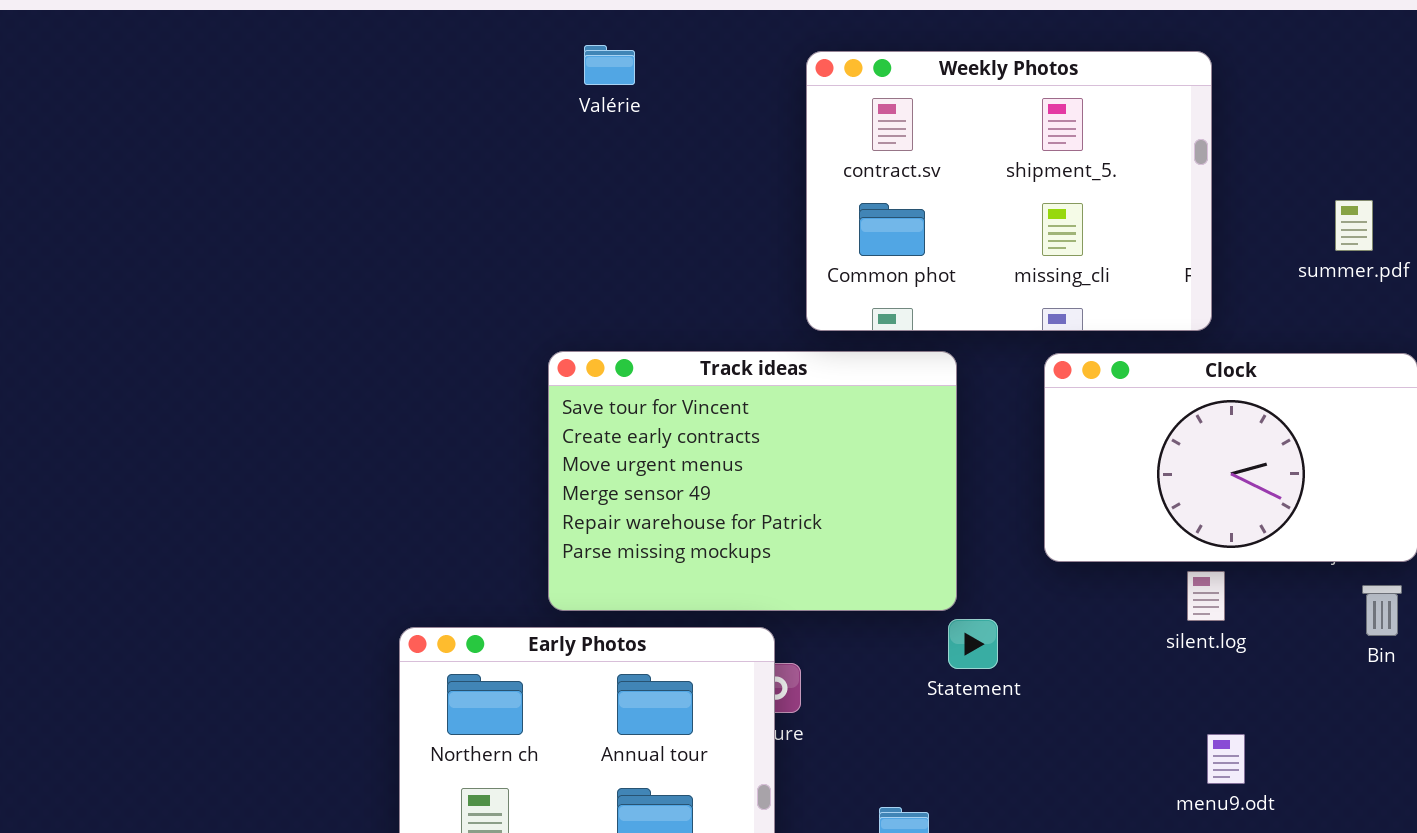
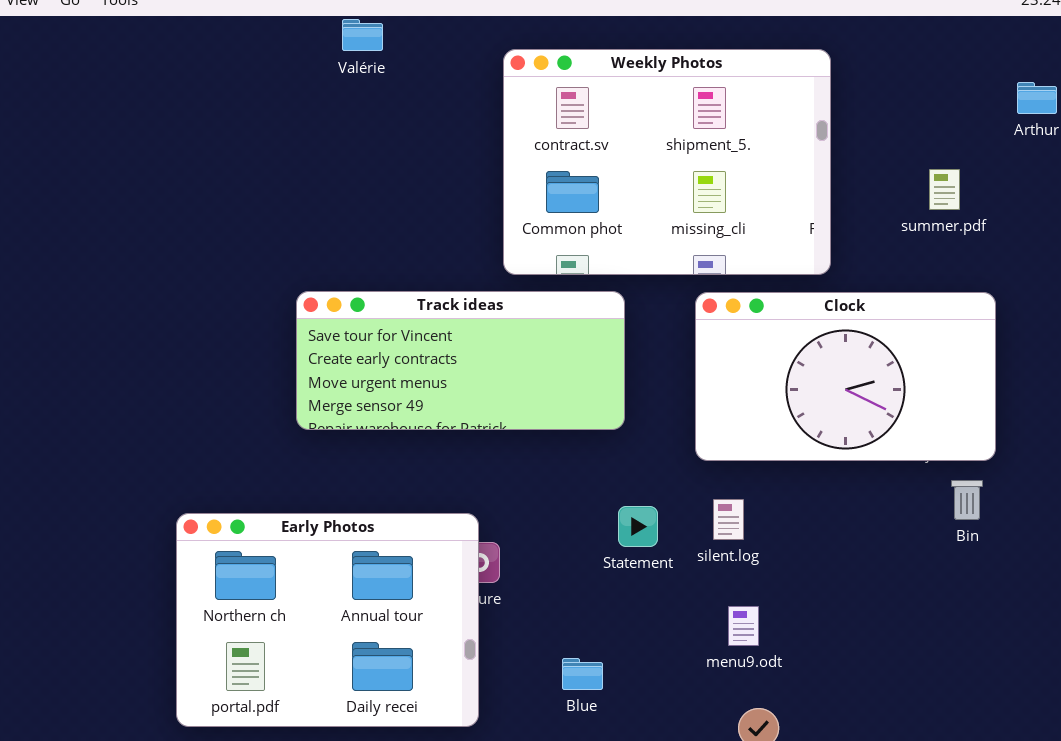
Valérie: [584,45,635,85] -> [342,19,383,51], moved
Track ideas: [548,351,957,611] -> [296,291,625,430], resized
silent.log: [1187,571,1225,621] -> [713,499,744,540], moved
menu9.odt: [1207,734,1245,784] -> [728,606,759,646], moved

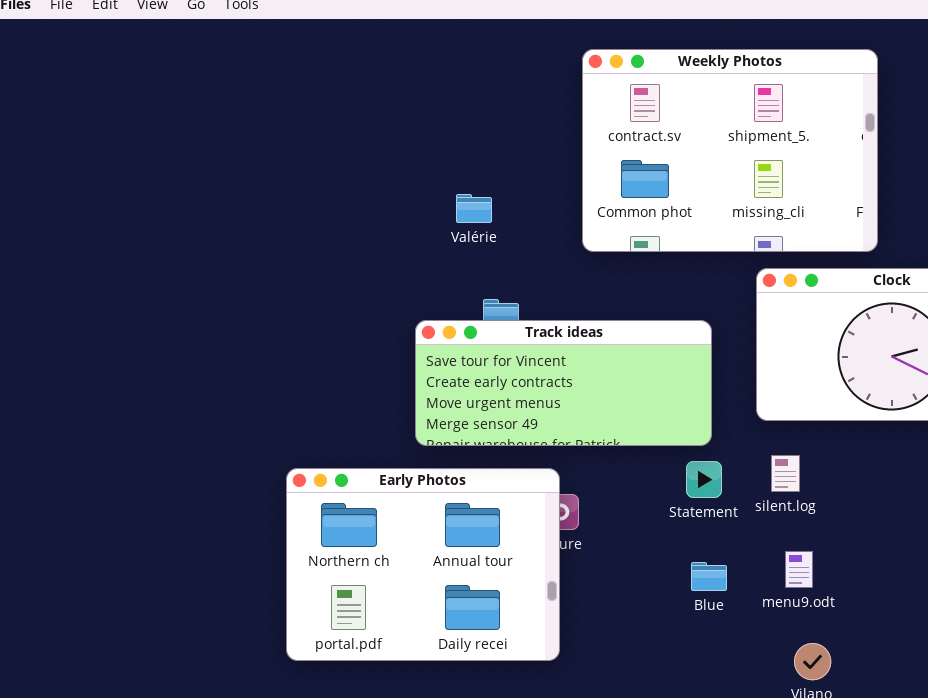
Valérie: [342,19,383,51] -> [456,194,492,223], moved
Track ideas: [296,291,625,430] -> [415,320,712,446], moved
Blue: [562,658,603,690] -> [691,562,727,591], moved

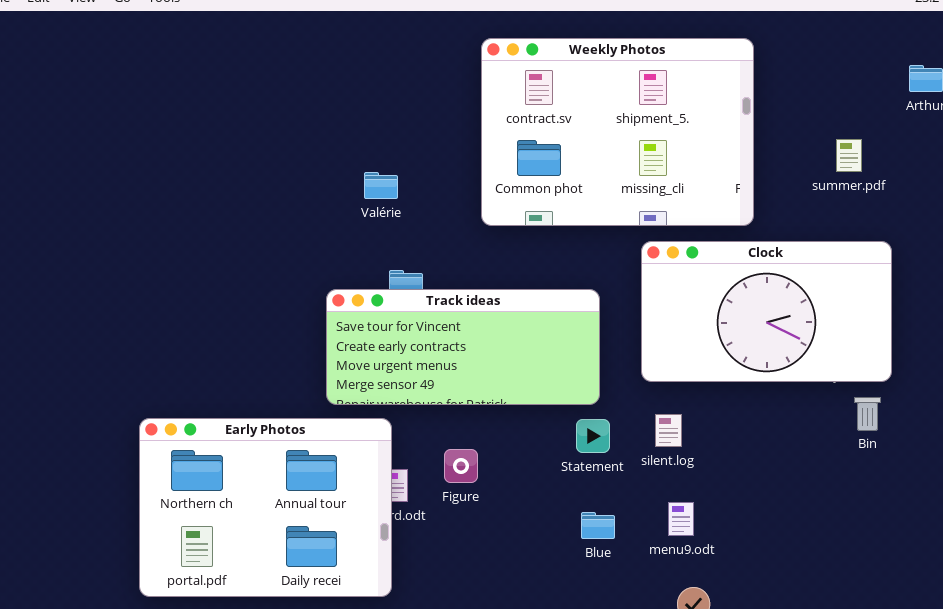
Early Photos: [286,468,560,661] -> [139,418,392,597], moved

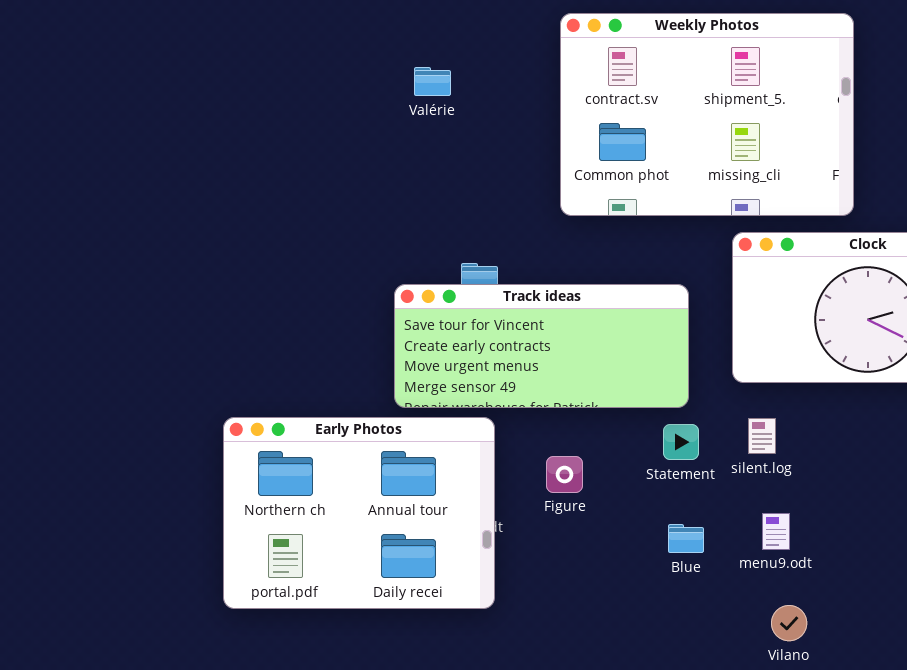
Valérie: [364,172,398,199] -> [414,67,451,96], moved
Early Photos: [139,418,392,597] -> [223,417,495,609], moved
Figure: [444,449,478,483] -> [546,456,583,493], moved

